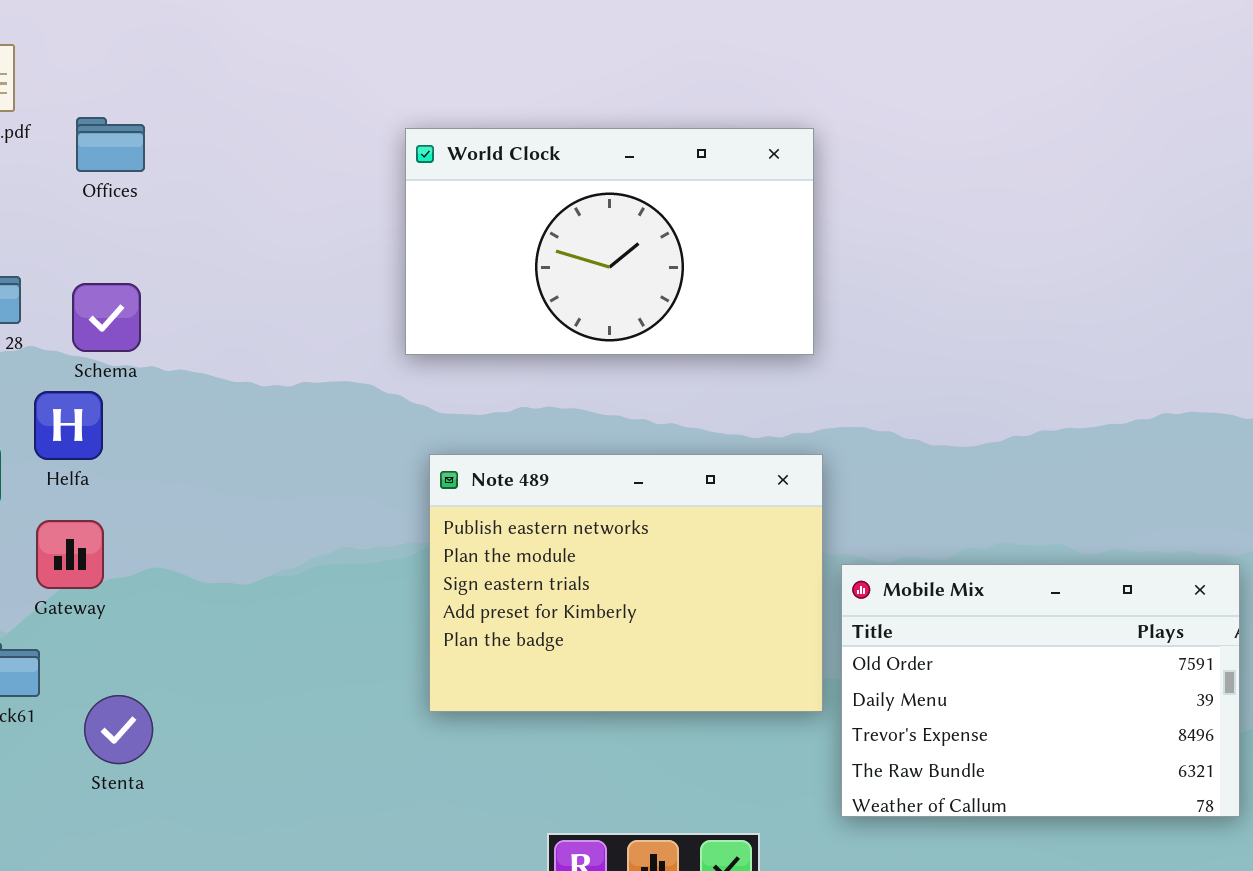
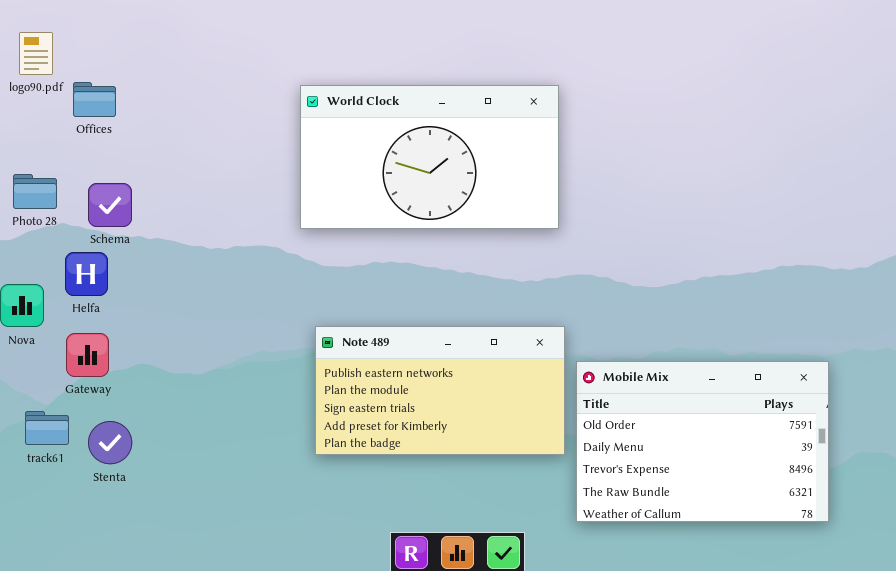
Offices: [76,117,145,172] -> [73,82,116,117], moved
Note 489: [429,454,823,712] -> [315,326,565,455], resized
Stenta: [84,695,153,764] -> [88,421,132,464], moved

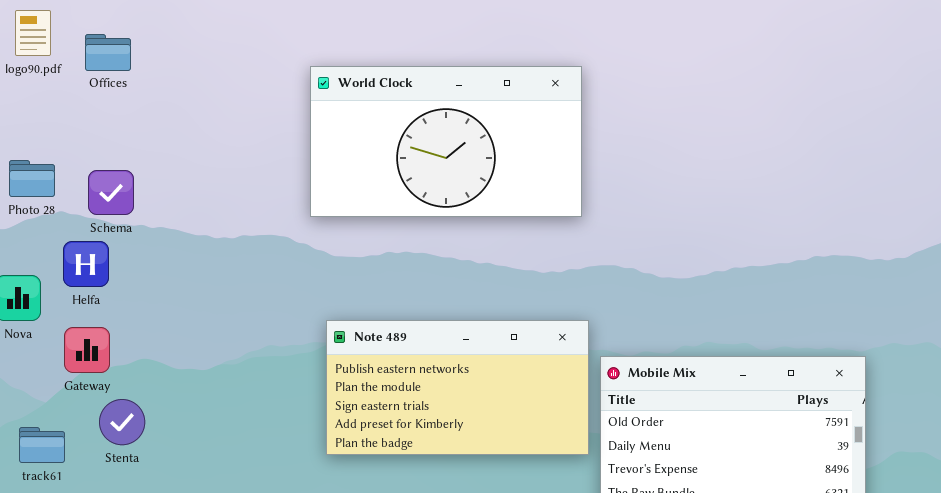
Offices: [73,82,116,117] -> [85,34,131,71], moved
track61: [25,411,69,445] -> [19,427,65,463], moved
Stenta: [88,421,132,464] -> [99,399,145,445], moved

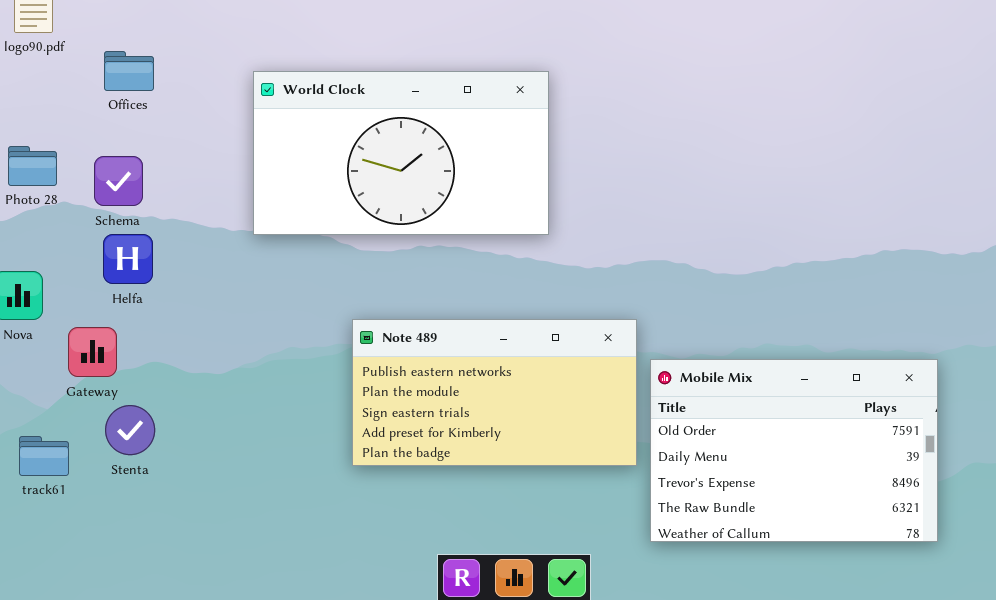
Offices: [85,34,131,71] -> [104,51,154,91], moved
World Clock: [310,66,582,217] -> [253,71,549,235], moved
Helfa: [63,241,109,287] -> [103,234,153,284], moved

